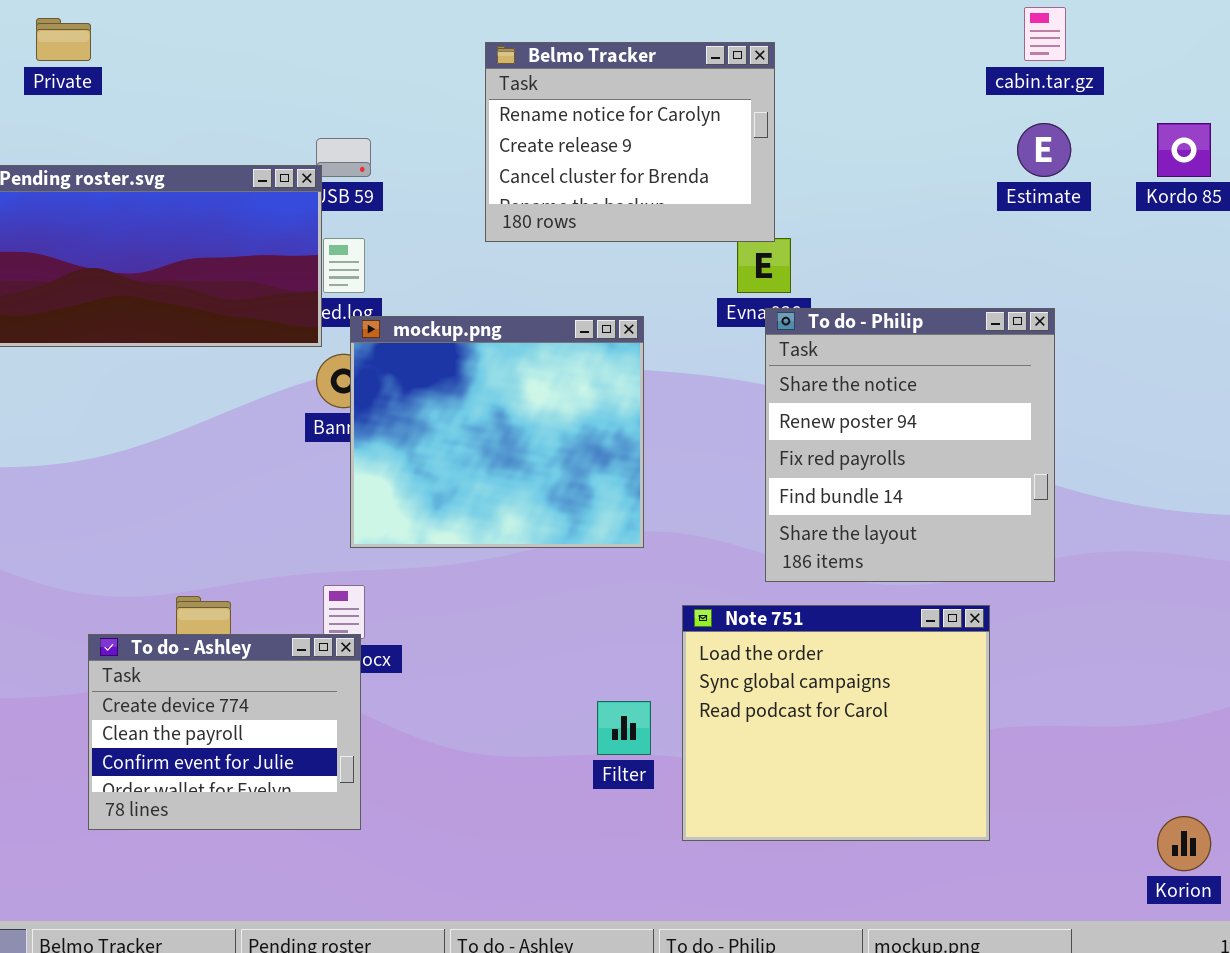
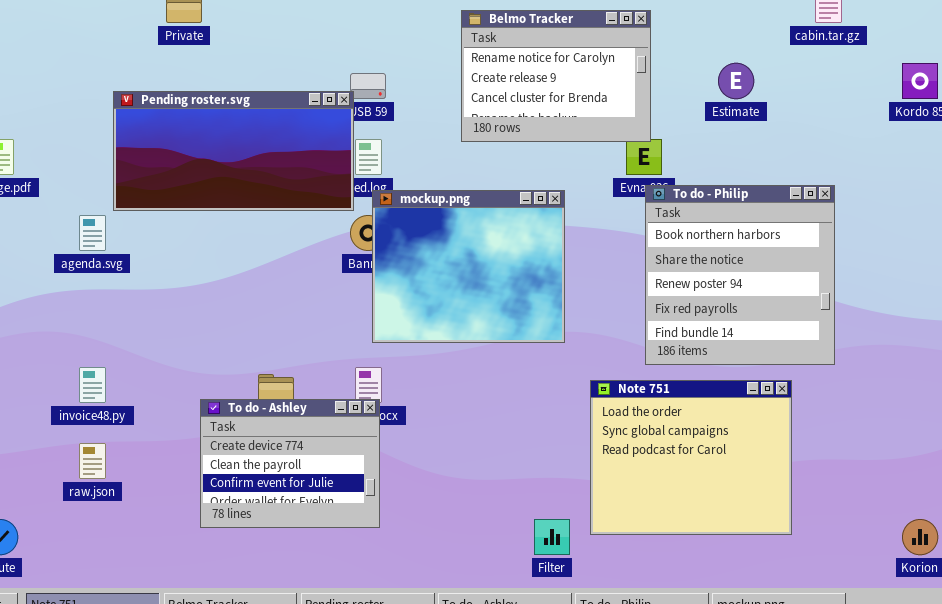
Estimate: [1017,123,1071,177] -> [718,63,754,99], moved
To do - Philip: [765,308,1055,582] -> [645,185,835,365], scrolled up 1 row
Filter: [597,701,651,755] -> [534,519,570,555], moved

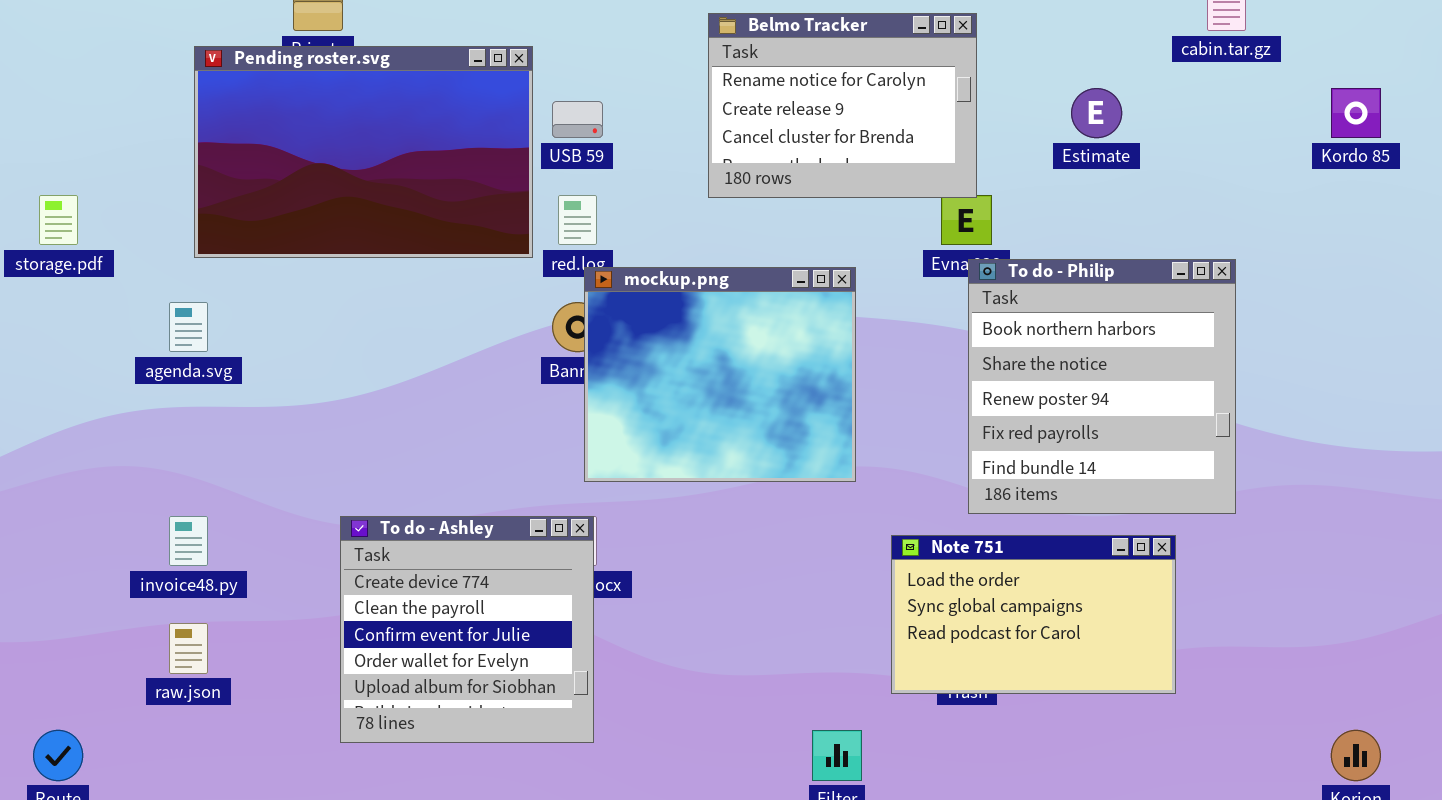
Pending roster.svg: [113,91,354,211] -> [194,46,533,258], moved, resized
Note 751: [590,380,792,535] -> [891,535,1176,694], resized
To do - Ashley: [200,399,380,528] -> [340,516,594,743], resized

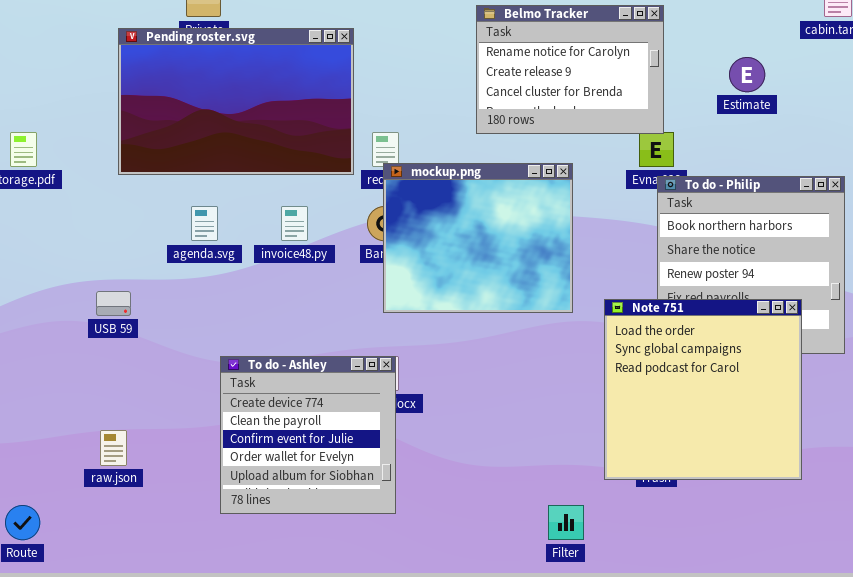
USB 59: [552,101,603,138] -> [96,291,131,316], moved
mockup.png: [584,267,856,482] -> [383,163,573,313], moved
agenda.svg: [169,302,208,352] -> [191,206,218,241], moved
invoice48.py: [169,516,208,566] -> [281,206,308,241], moved
Note 751: [891,535,1176,694] -> [604,299,802,480], resized

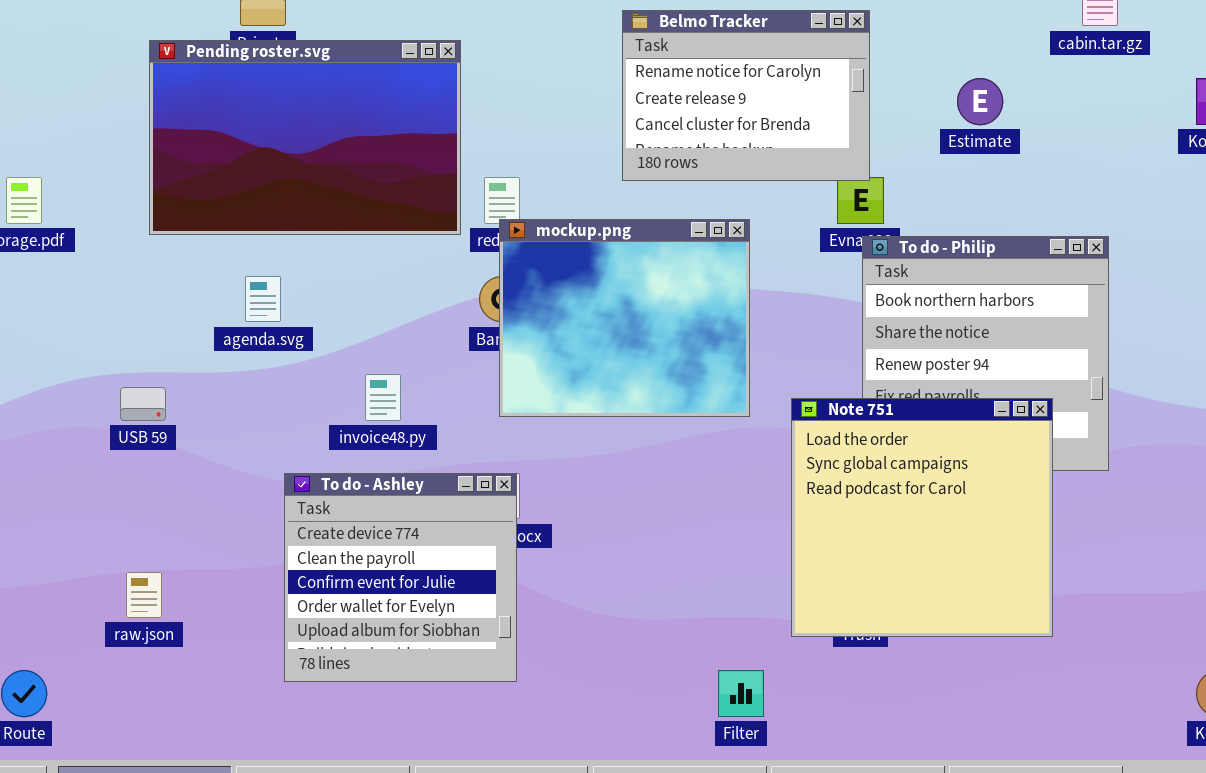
invoice48.py: [281,206,308,241] -> [365,374,401,421], moved

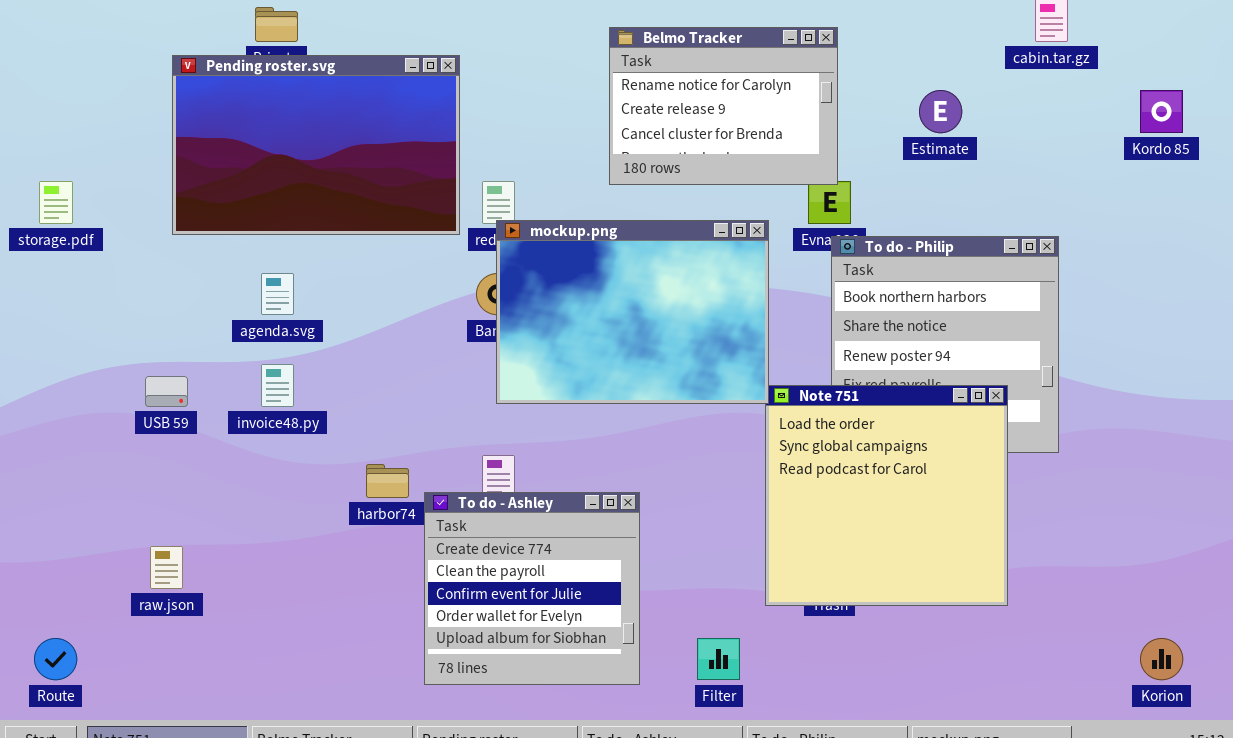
mockup.png: [499,219,750,417] -> [496,220,769,404], resized
invoice48.py: [365,374,401,421] -> [261,364,294,407], moved
To do - Ashley: [284,473,517,682] -> [424,492,640,685], moved

